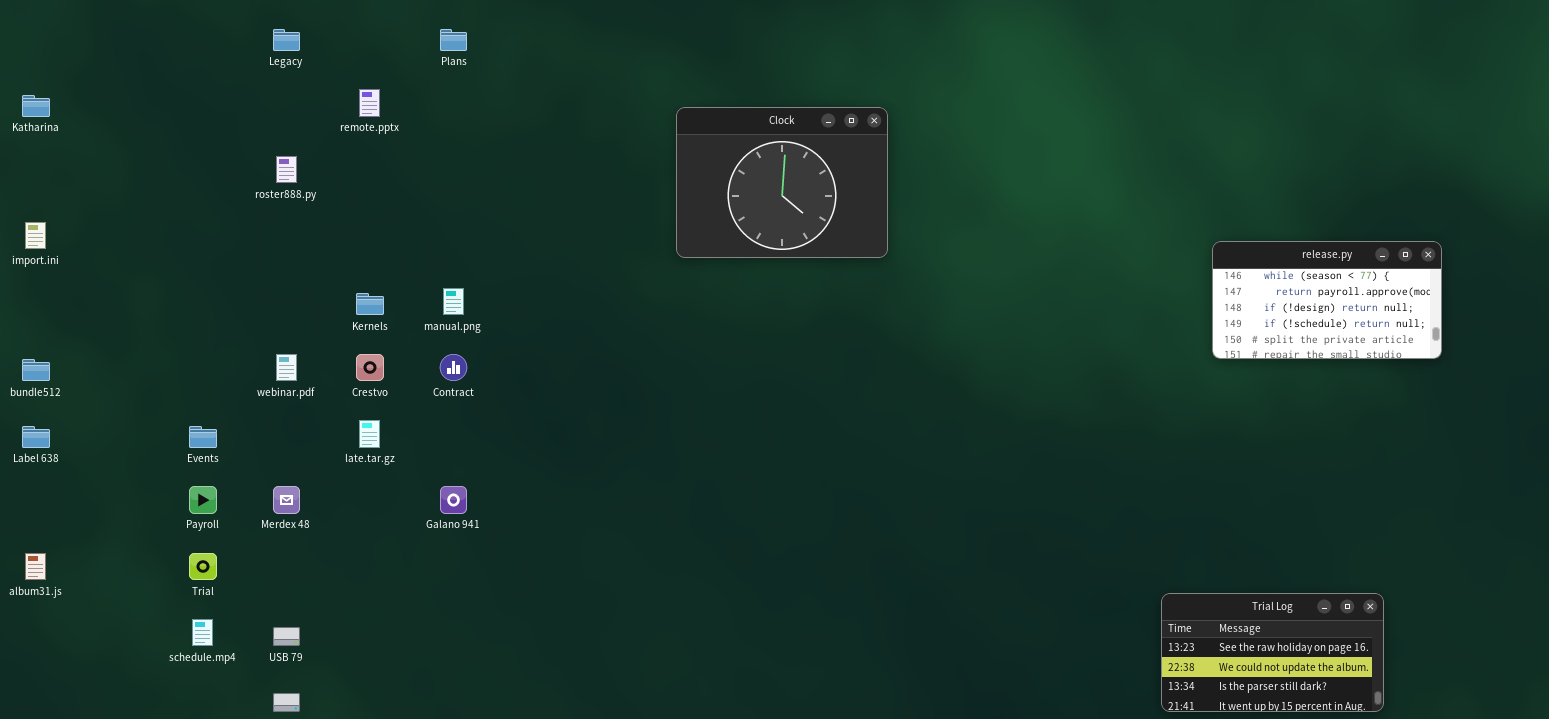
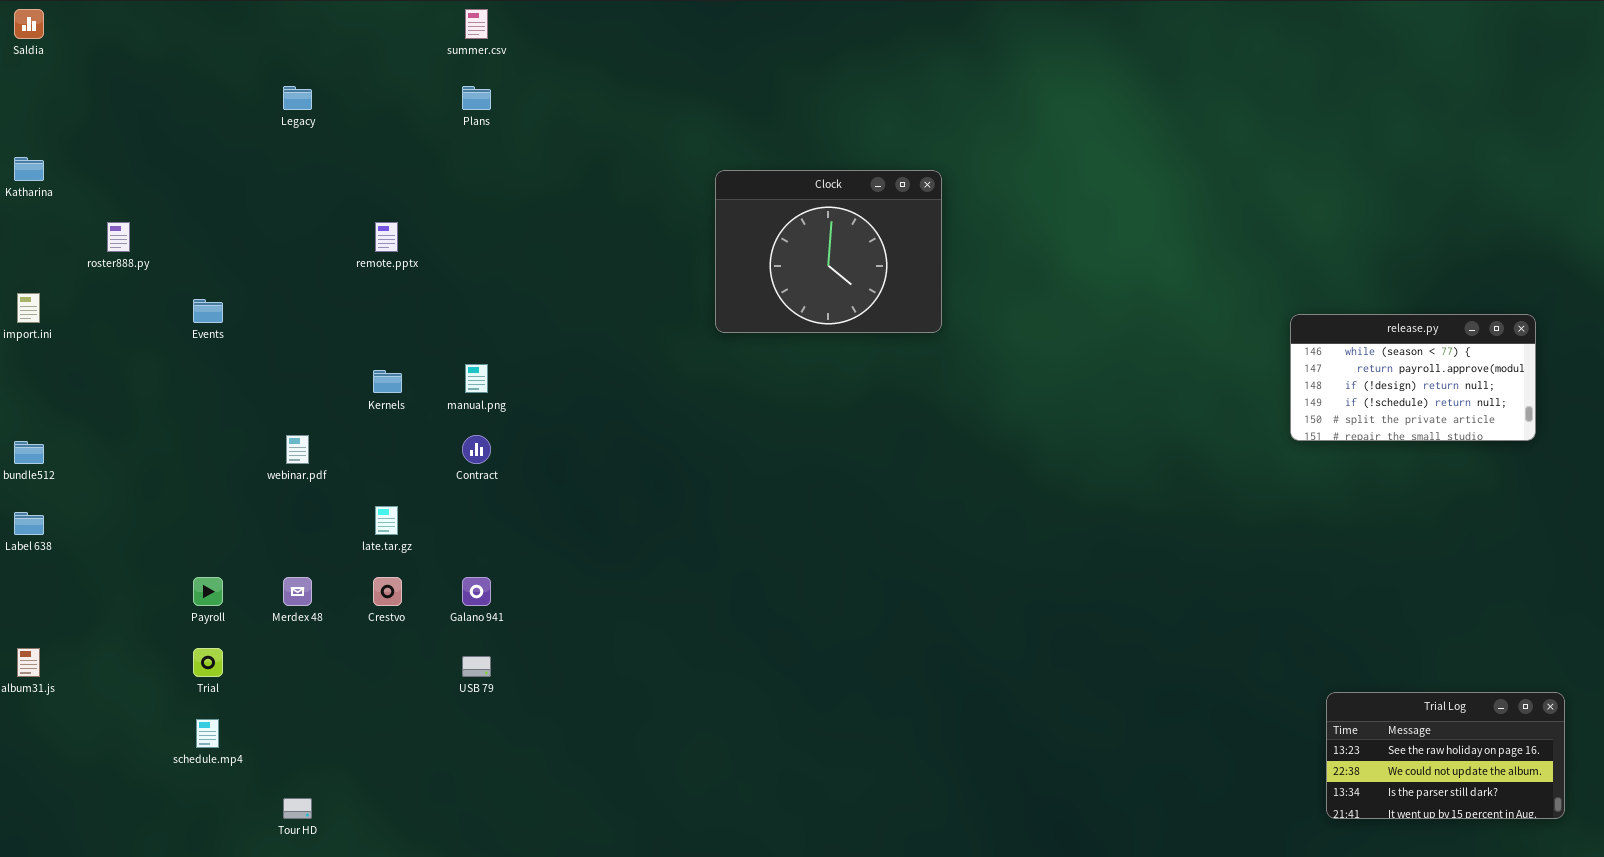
remote.pptx: [359,89,380,117] -> [375,222,398,252], moved
roster888.py: [276,156,297,183] -> [107,222,130,252], moved
Crestvo: [356,354,384,381] -> [373,577,402,606], moved
Events: [189,426,217,448] -> [193,299,223,323], moved
Trial Log: [1161,593,1384,712] -> [1326,692,1565,819], moved
USB 79: [273,627,300,646] -> [462,656,491,677], moved

